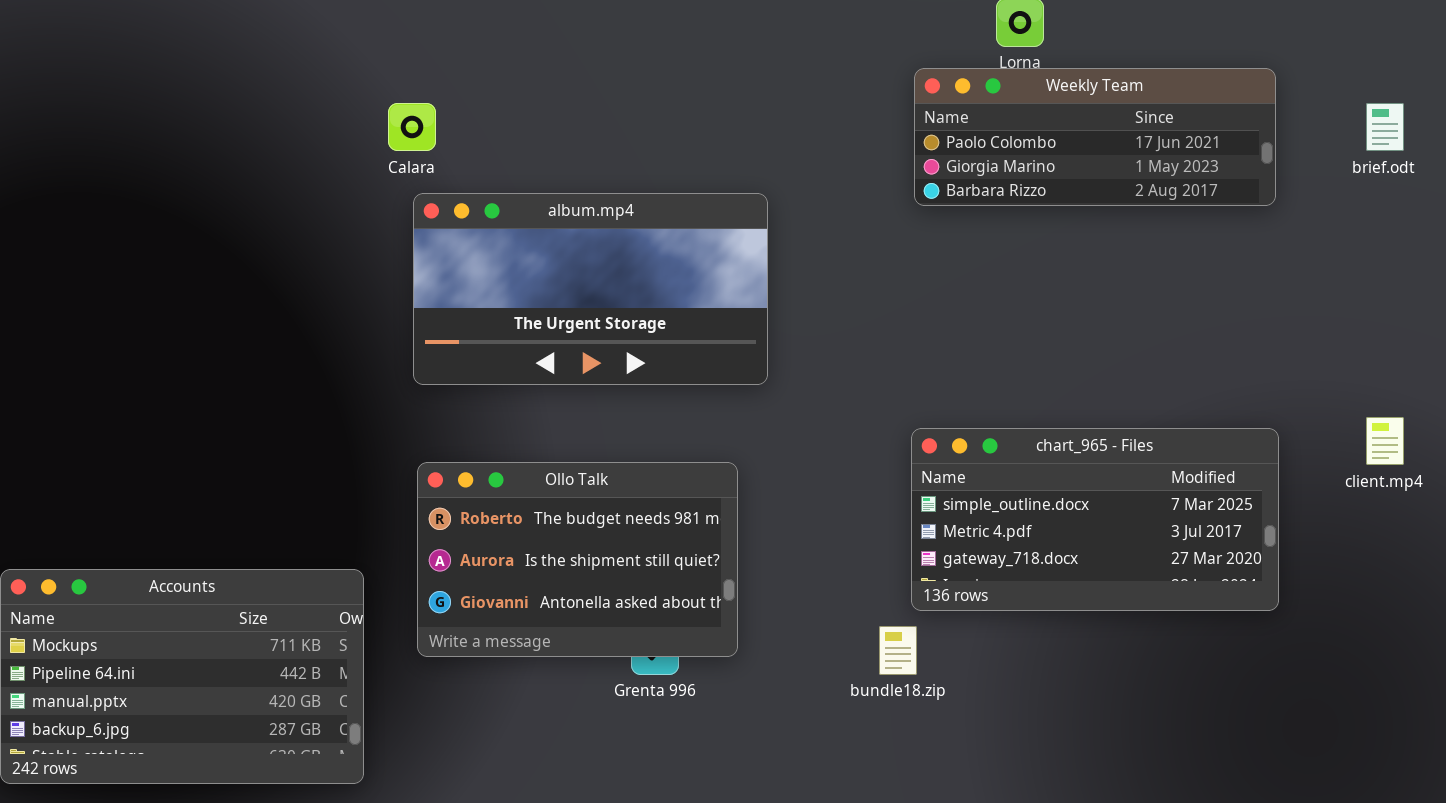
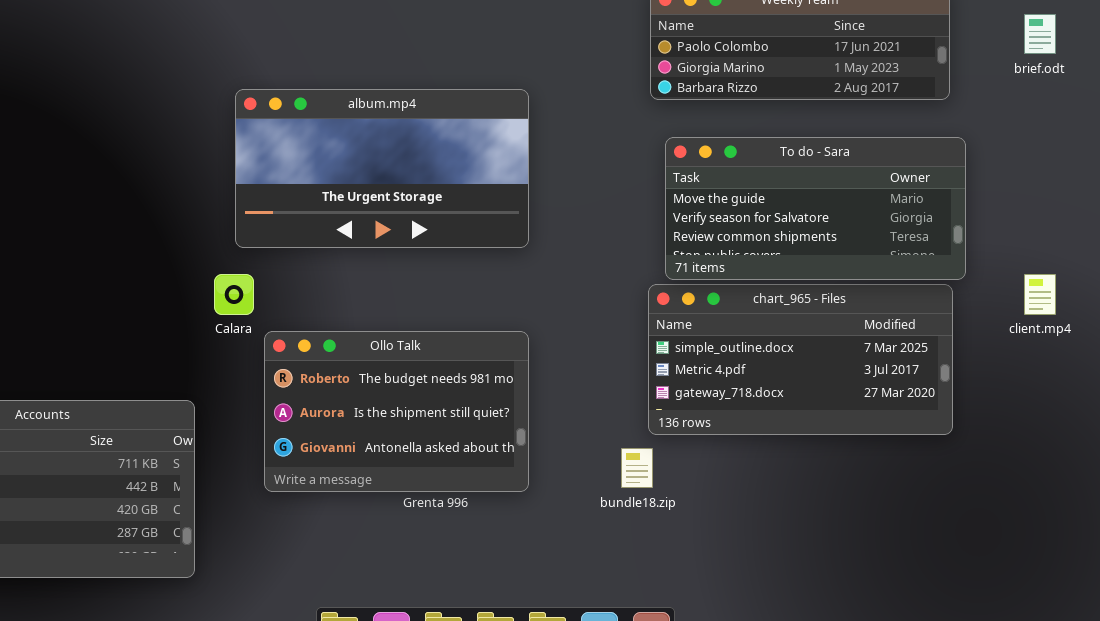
Calara: [388,103,436,151] -> [214,274,254,315], moved
To do - Sara: none -> [665,137,966,280], opened
Ollo Talk: [417,462,738,657] -> [264,331,529,492], moved

